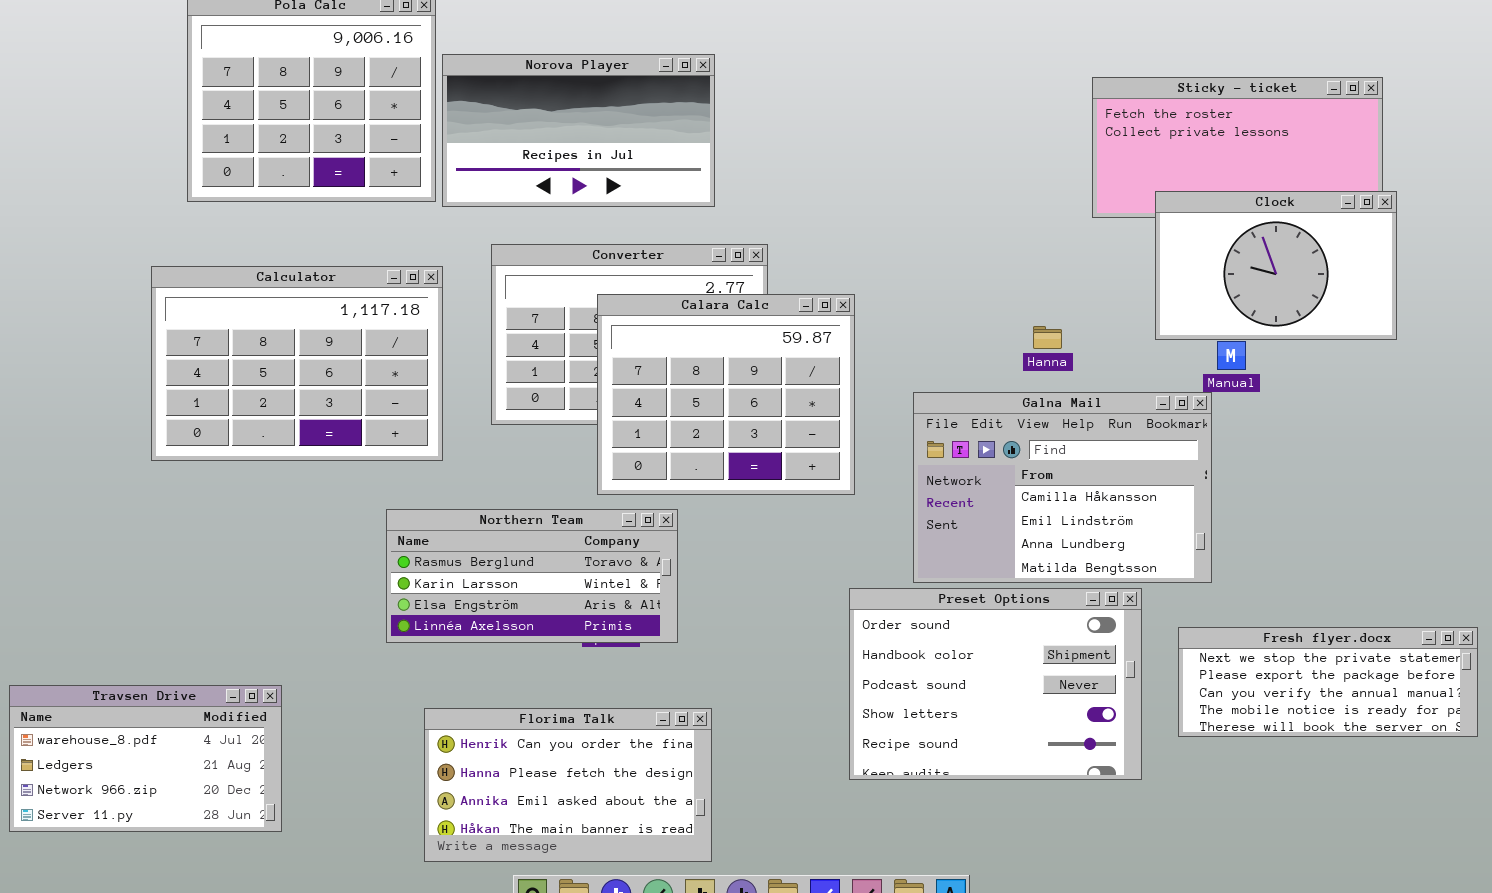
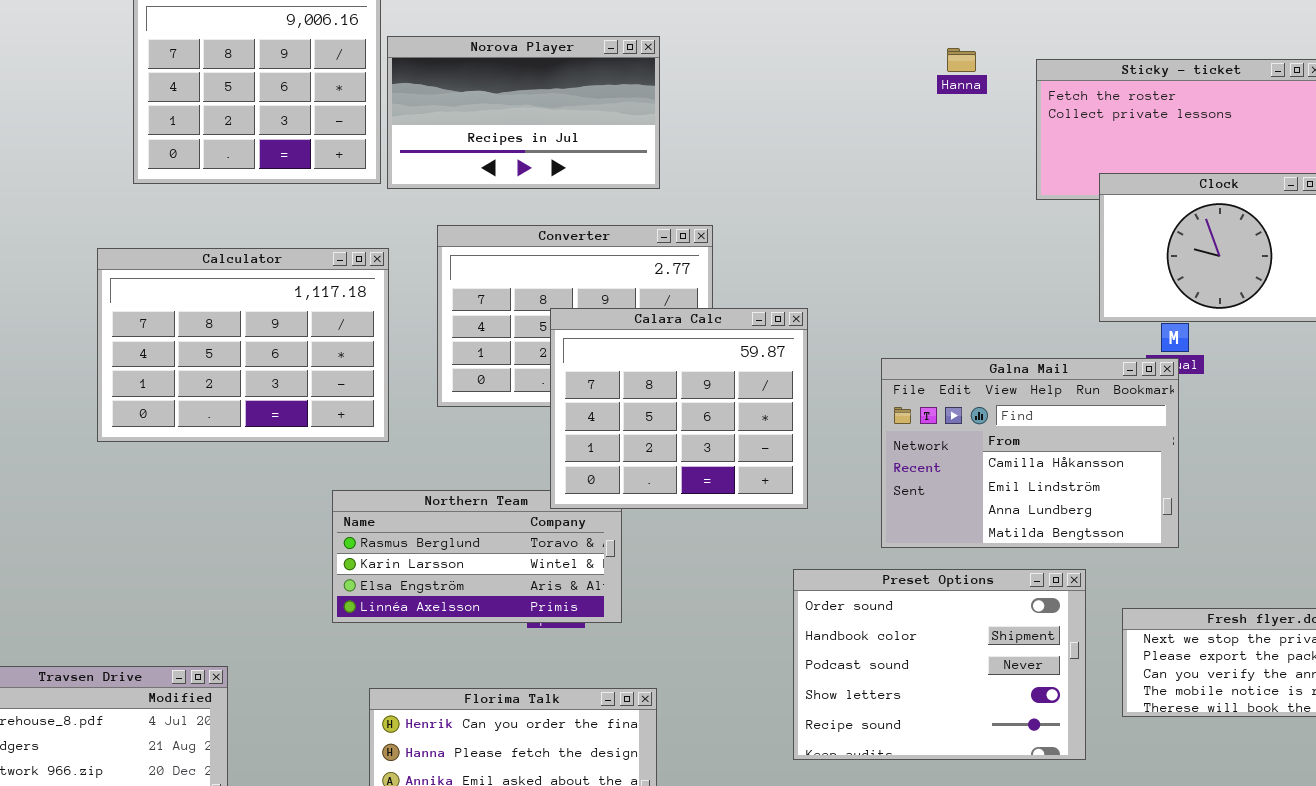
Calara Calc: [597,294,855,495] -> [550,308,808,509], moved
Hanna: [1033,326,1062,349] -> [947,48,976,72], moved
Galna Mail: [913,392,1212,583] -> [881,358,1179,548], moved

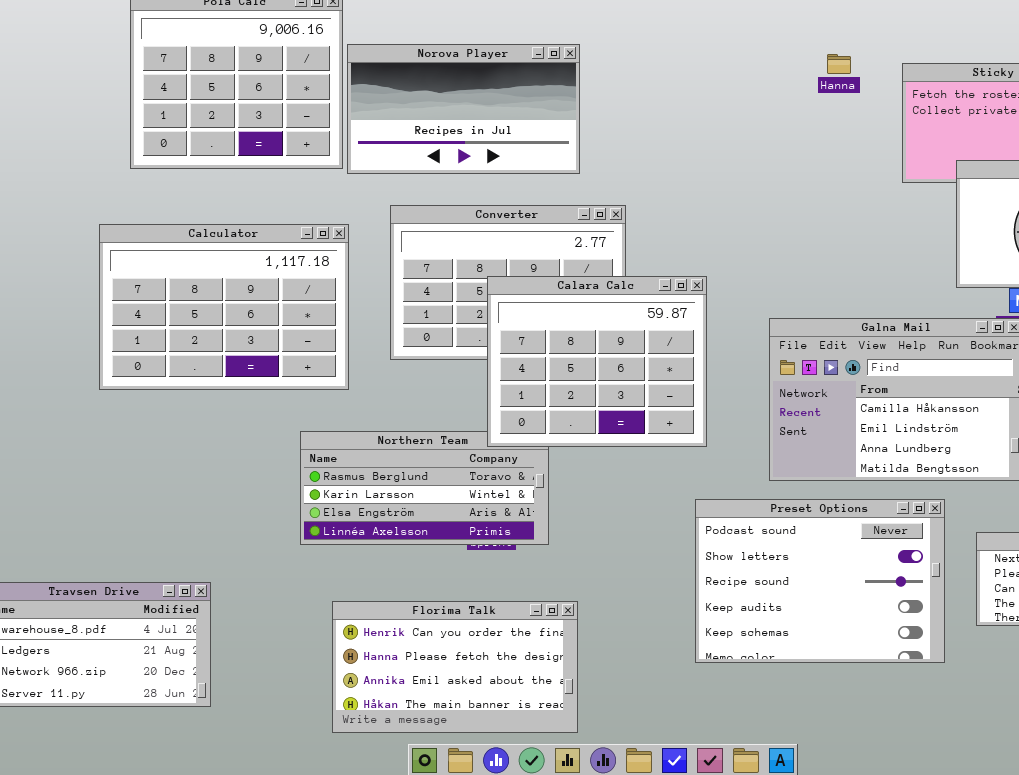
Preset Options: [793,569,1086,760] -> [695,499,945,663], scrolled down 2 rows

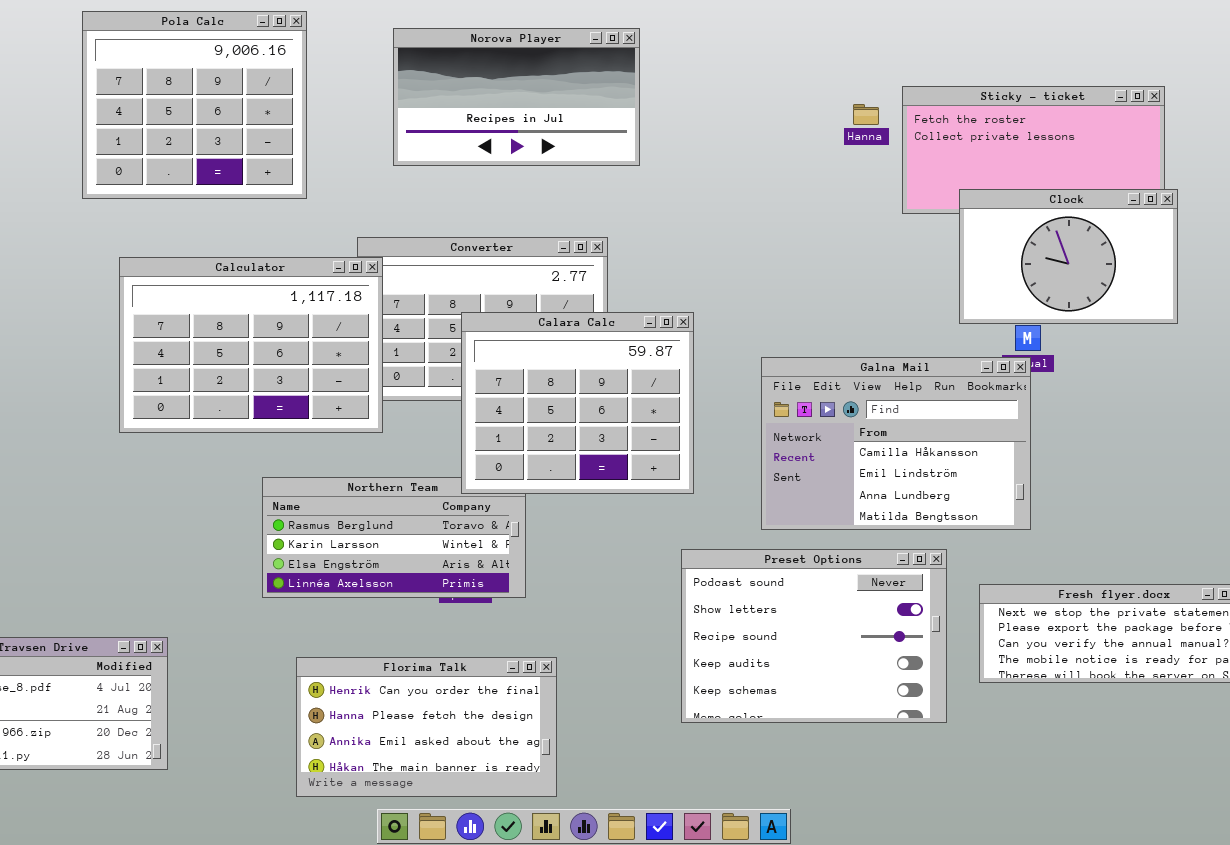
Norova Player: [347,44,580,174] -> [393,28,640,166], moved
Hanna: [827,54,851,74] -> [853,104,879,125], moved
Calculator: [99,224,349,390] -> [119,257,383,433], moved

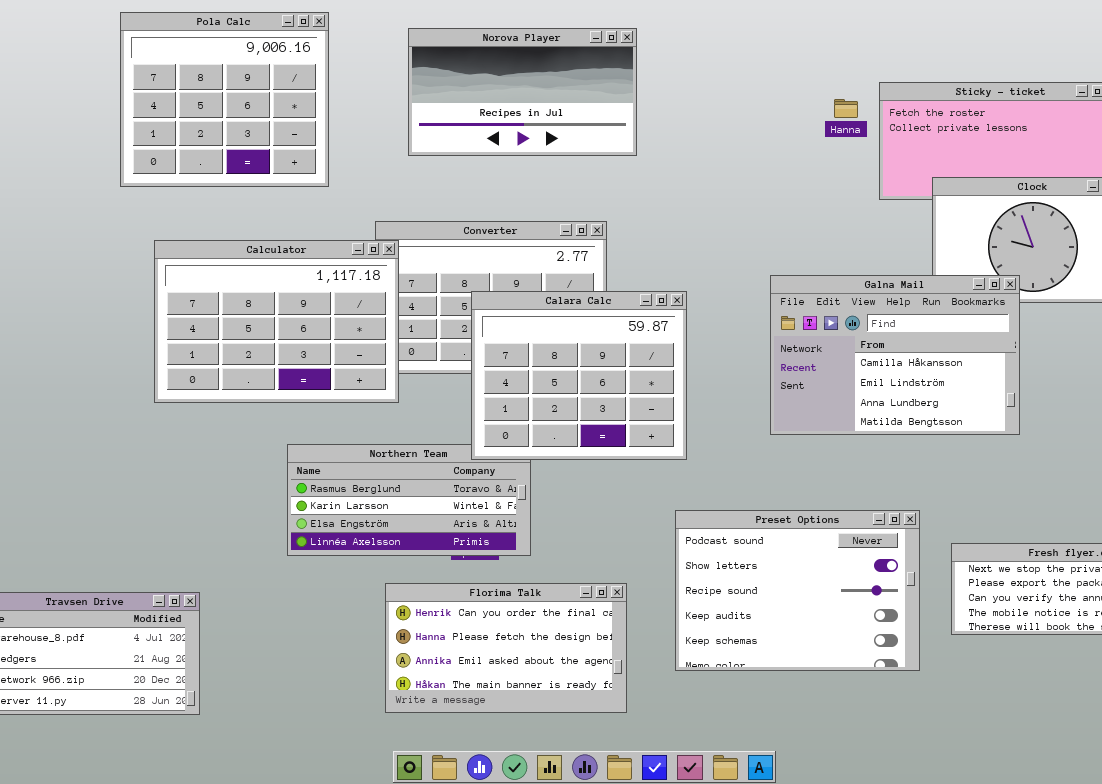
Galna Mail: [761,357,1031,530] -> [770,275,1020,435], moved
Florima Talk: [296,657,557,797] -> [385,583,627,713], moved

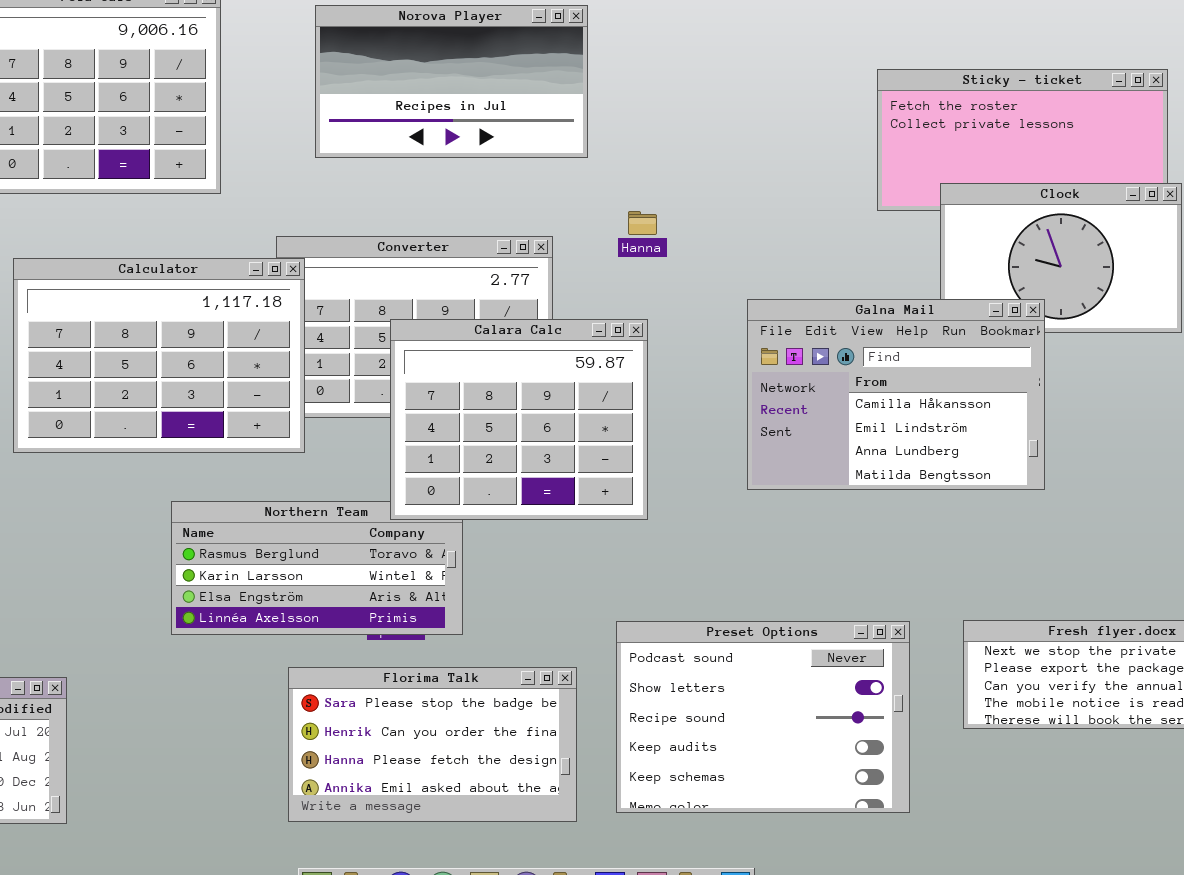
Hanna: [834,99,858,118] -> [628,211,657,235], moved
Preset Options: [675,510,920,671] -> [616,621,910,813], moved
Florima Talk: [385,583,627,713] -> [288,667,577,822], scrolled up 1 row

